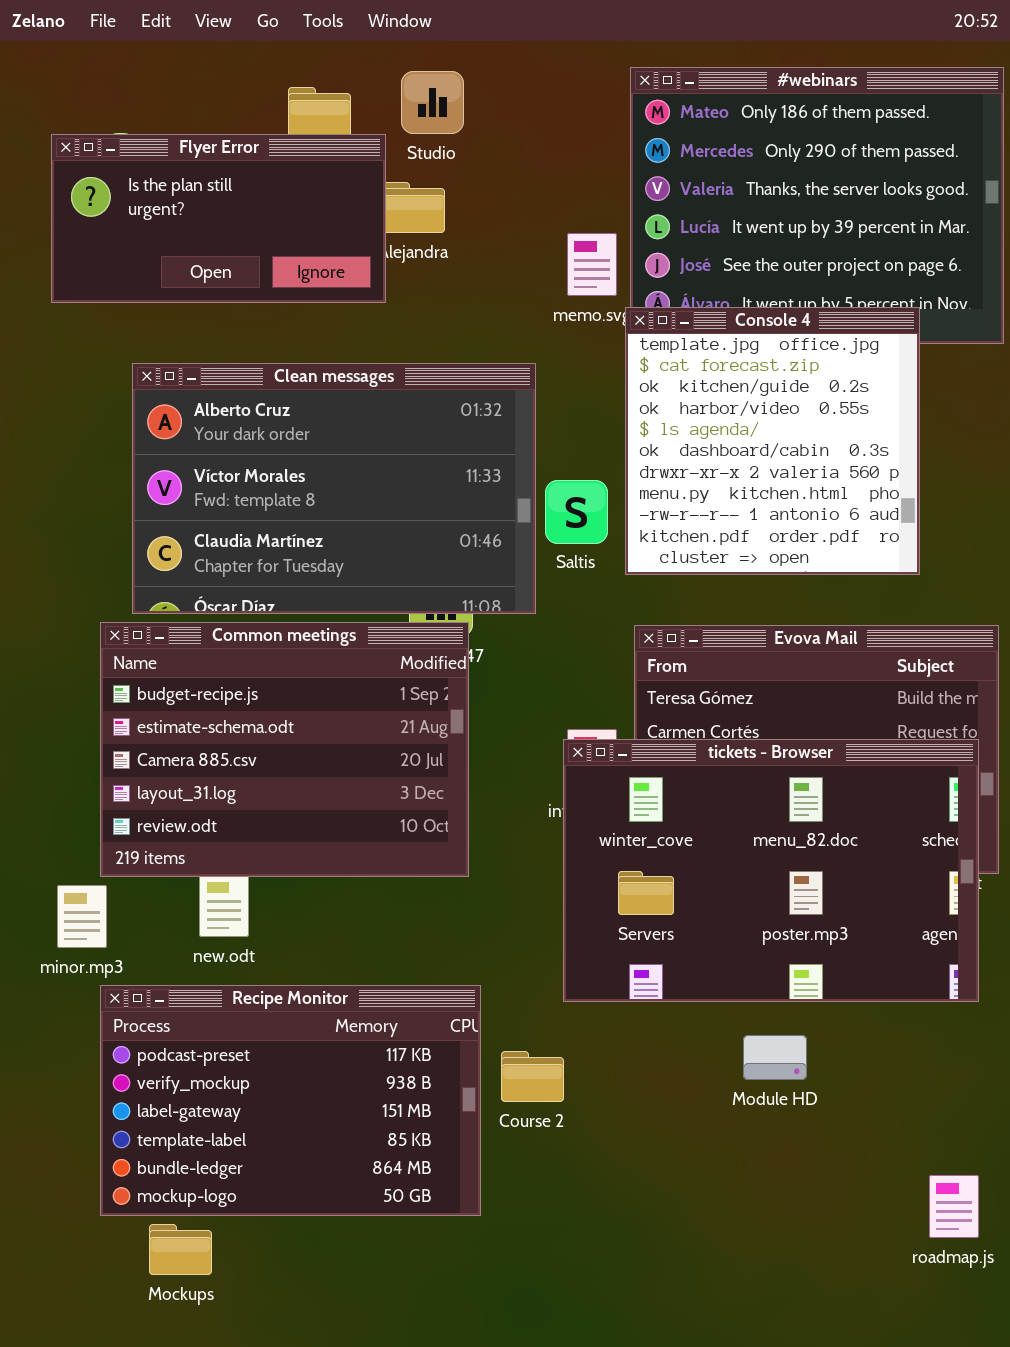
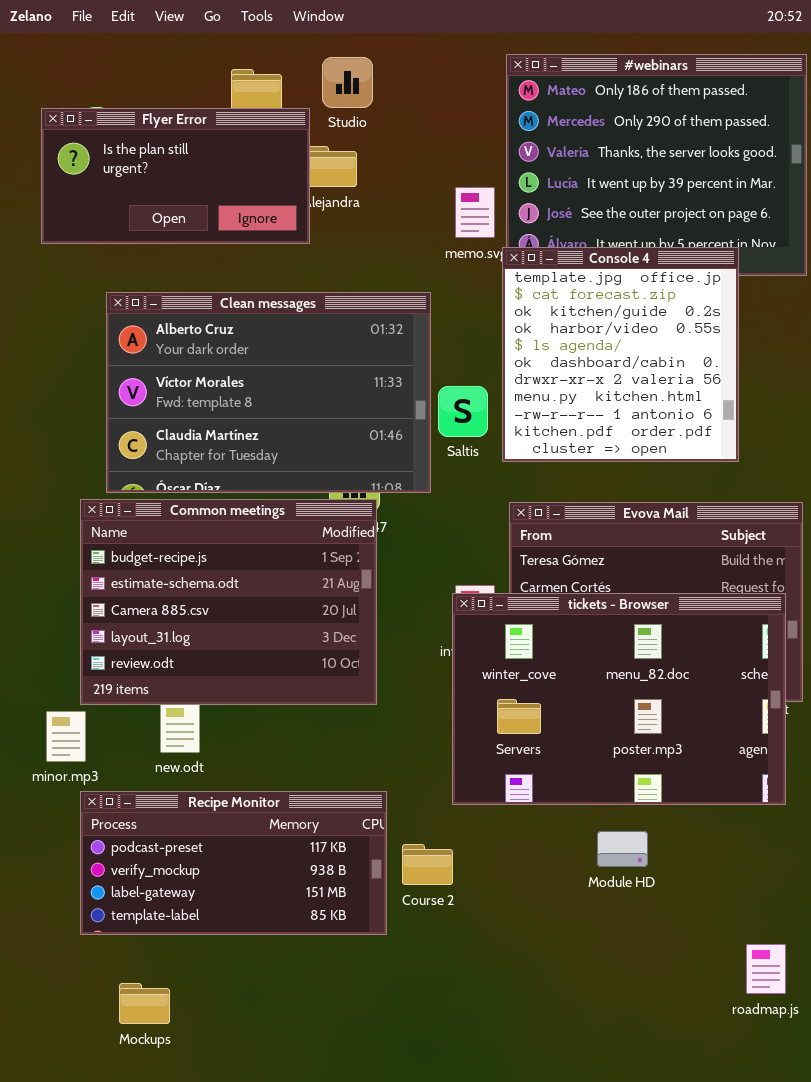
Recipe Monitor: [100,985,481,1216] -> [80,791,387,935], resized

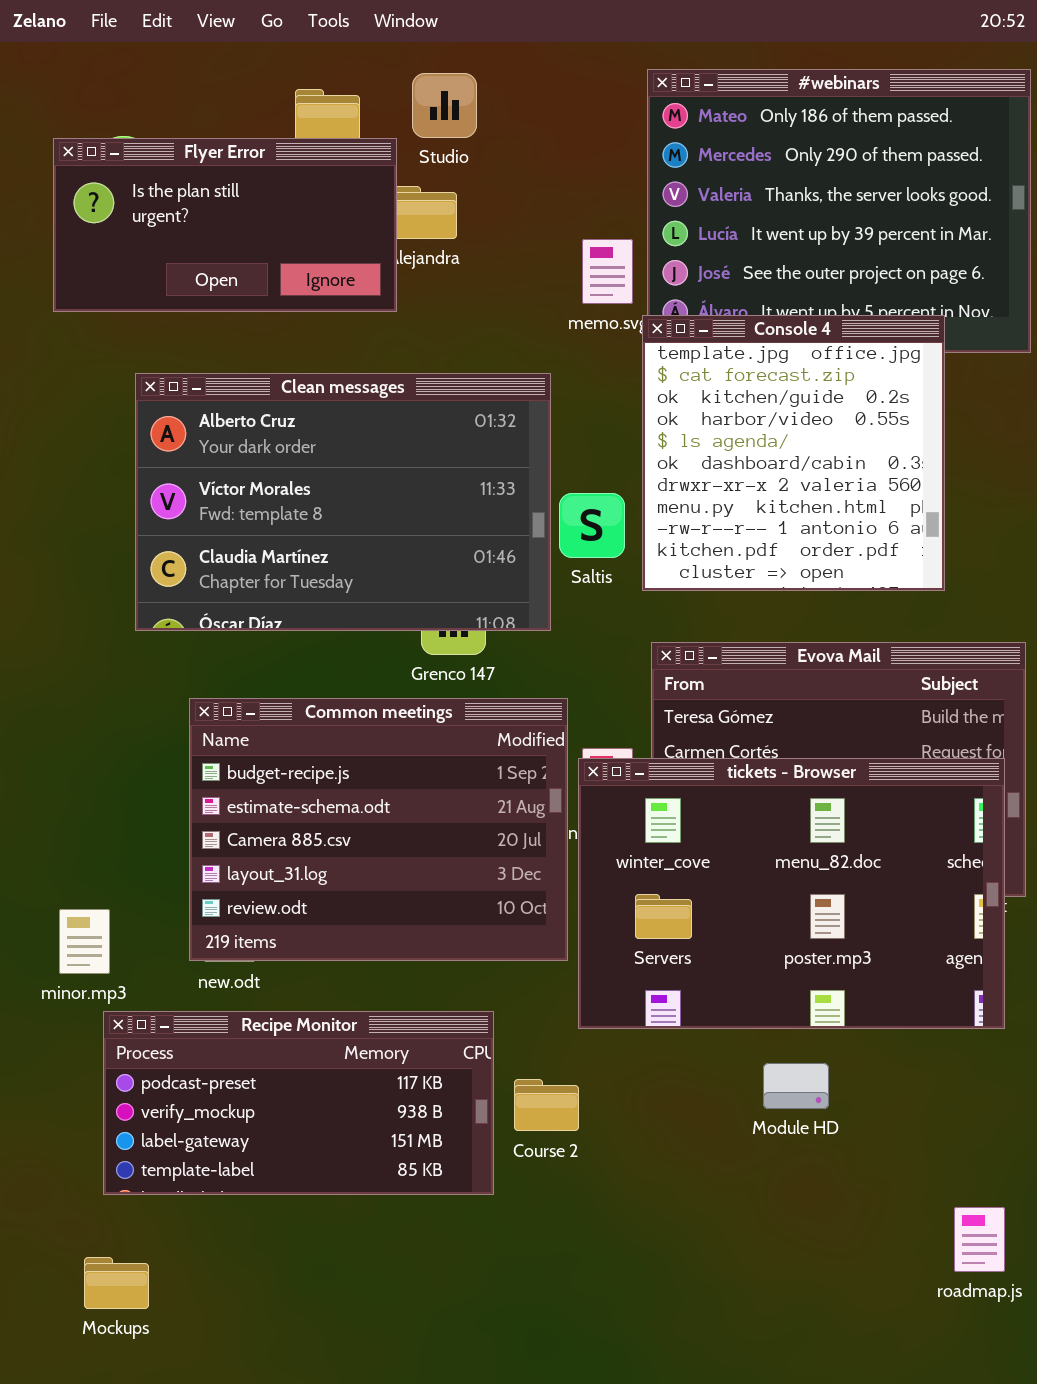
Common meetings: [80,499,377,705] -> [189,698,568,961], moved
Mockups: [119,983,170,1024] -> [84,1257,149,1309], moved

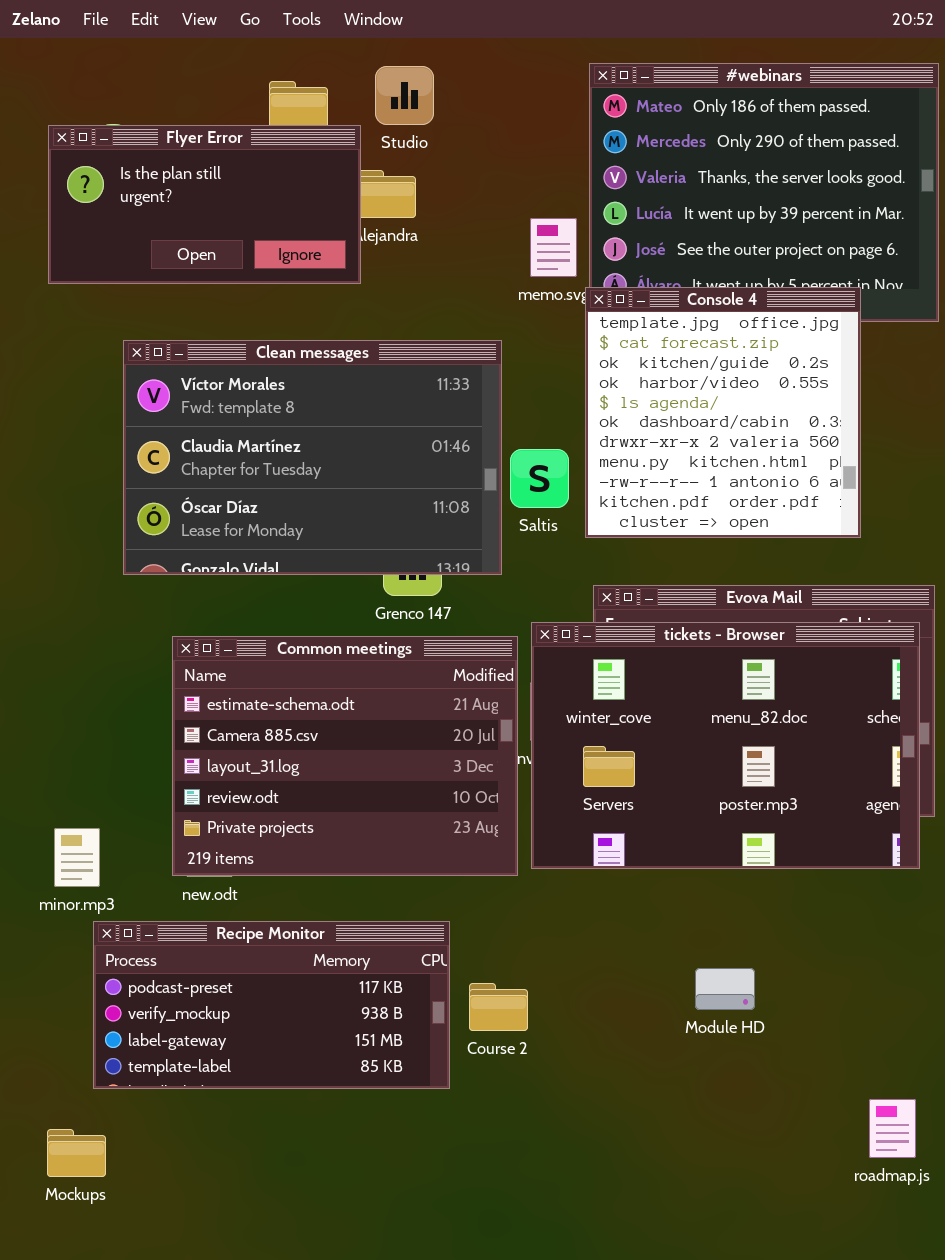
Clean messages: [135,373,551,631] -> [123,340,502,575], scrolled down 1 row
Common meetings: [189,698,568,961] -> [172,636,518,876], scrolled down 1 row
tickets - Browser: [578,758,1005,1029] -> [531,622,920,869], moved
Mockups: [84,1257,149,1309] -> [47,1129,106,1177], moved

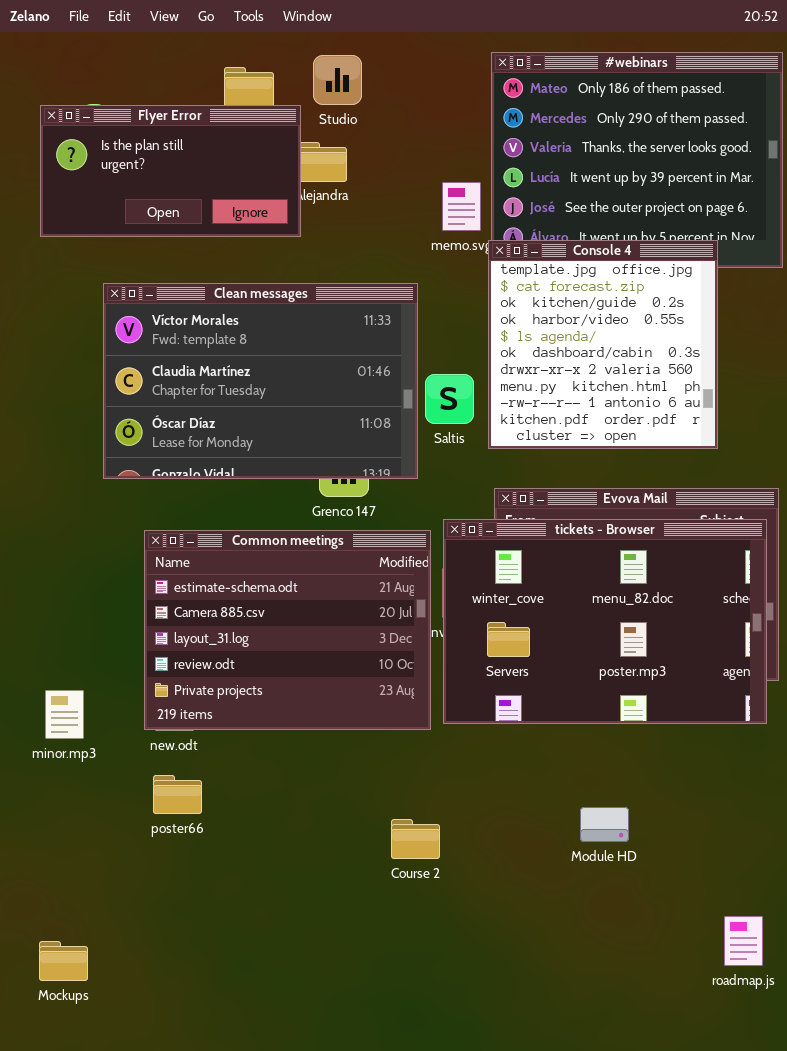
Recipe Monitor: [93,921,450,1089] -> none, closed

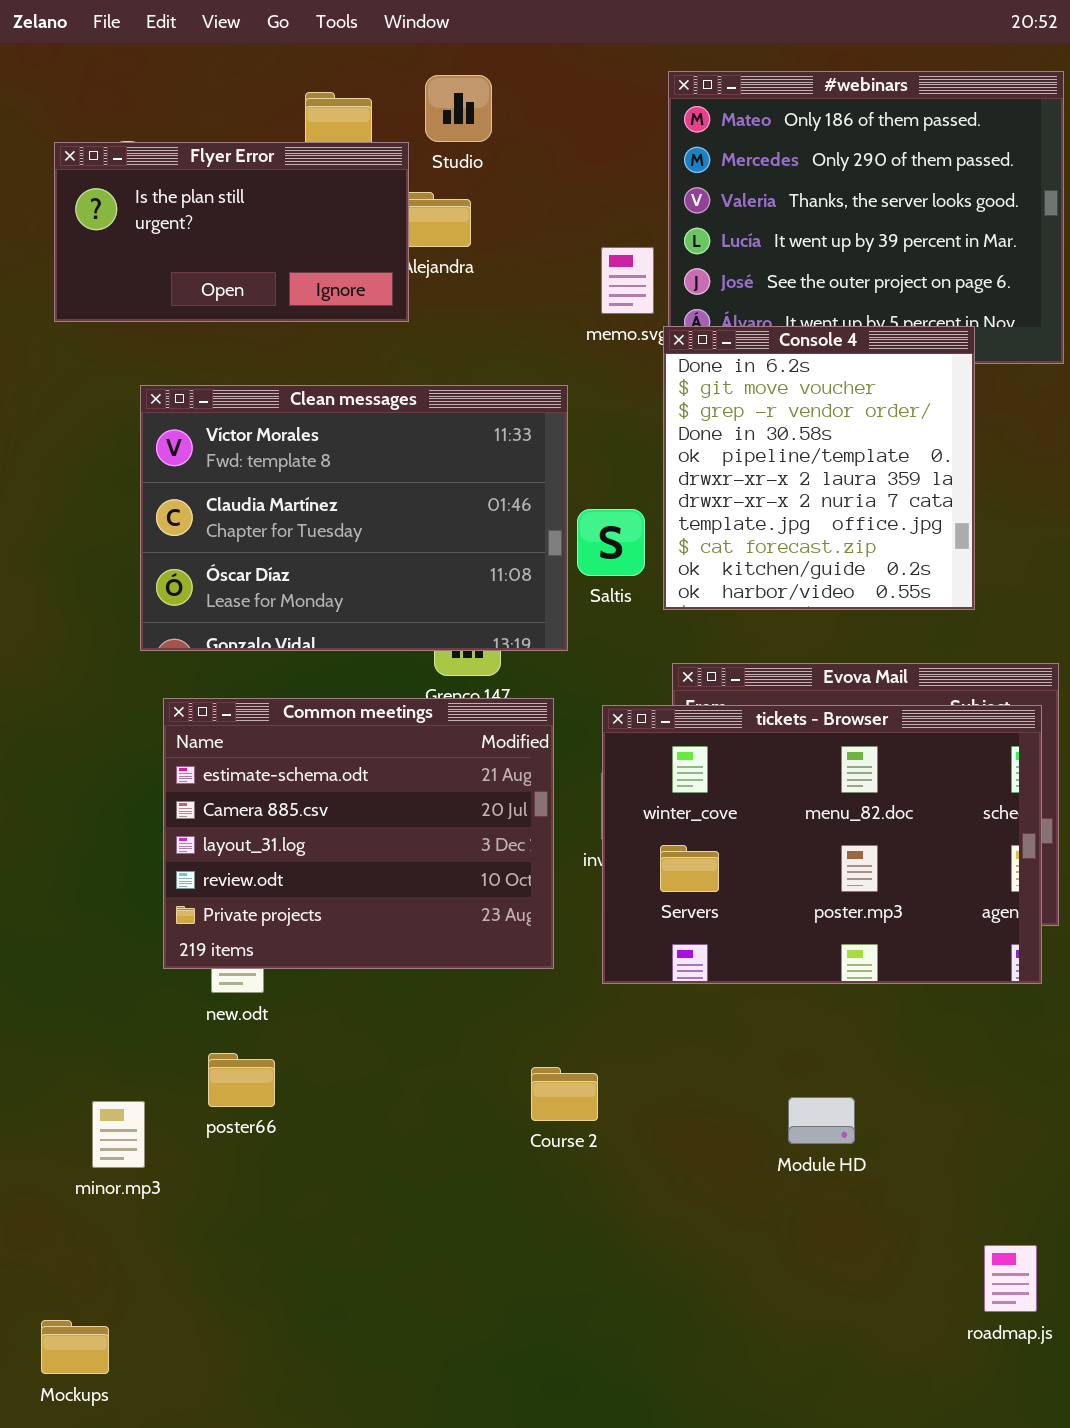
Console 4: [488,240,718,449] -> [663,326,975,610], scrolled up 7 rows
Common meetings: [144,530,431,730] -> [163,698,554,969], moved
minor.mp3: [45,690,84,739] -> [92,1101,145,1168], moved
Course 2: [391,819,440,859] -> [531,1067,598,1121], moved
Mockups: [39,941,88,981] -> [41,1320,109,1374], moved

